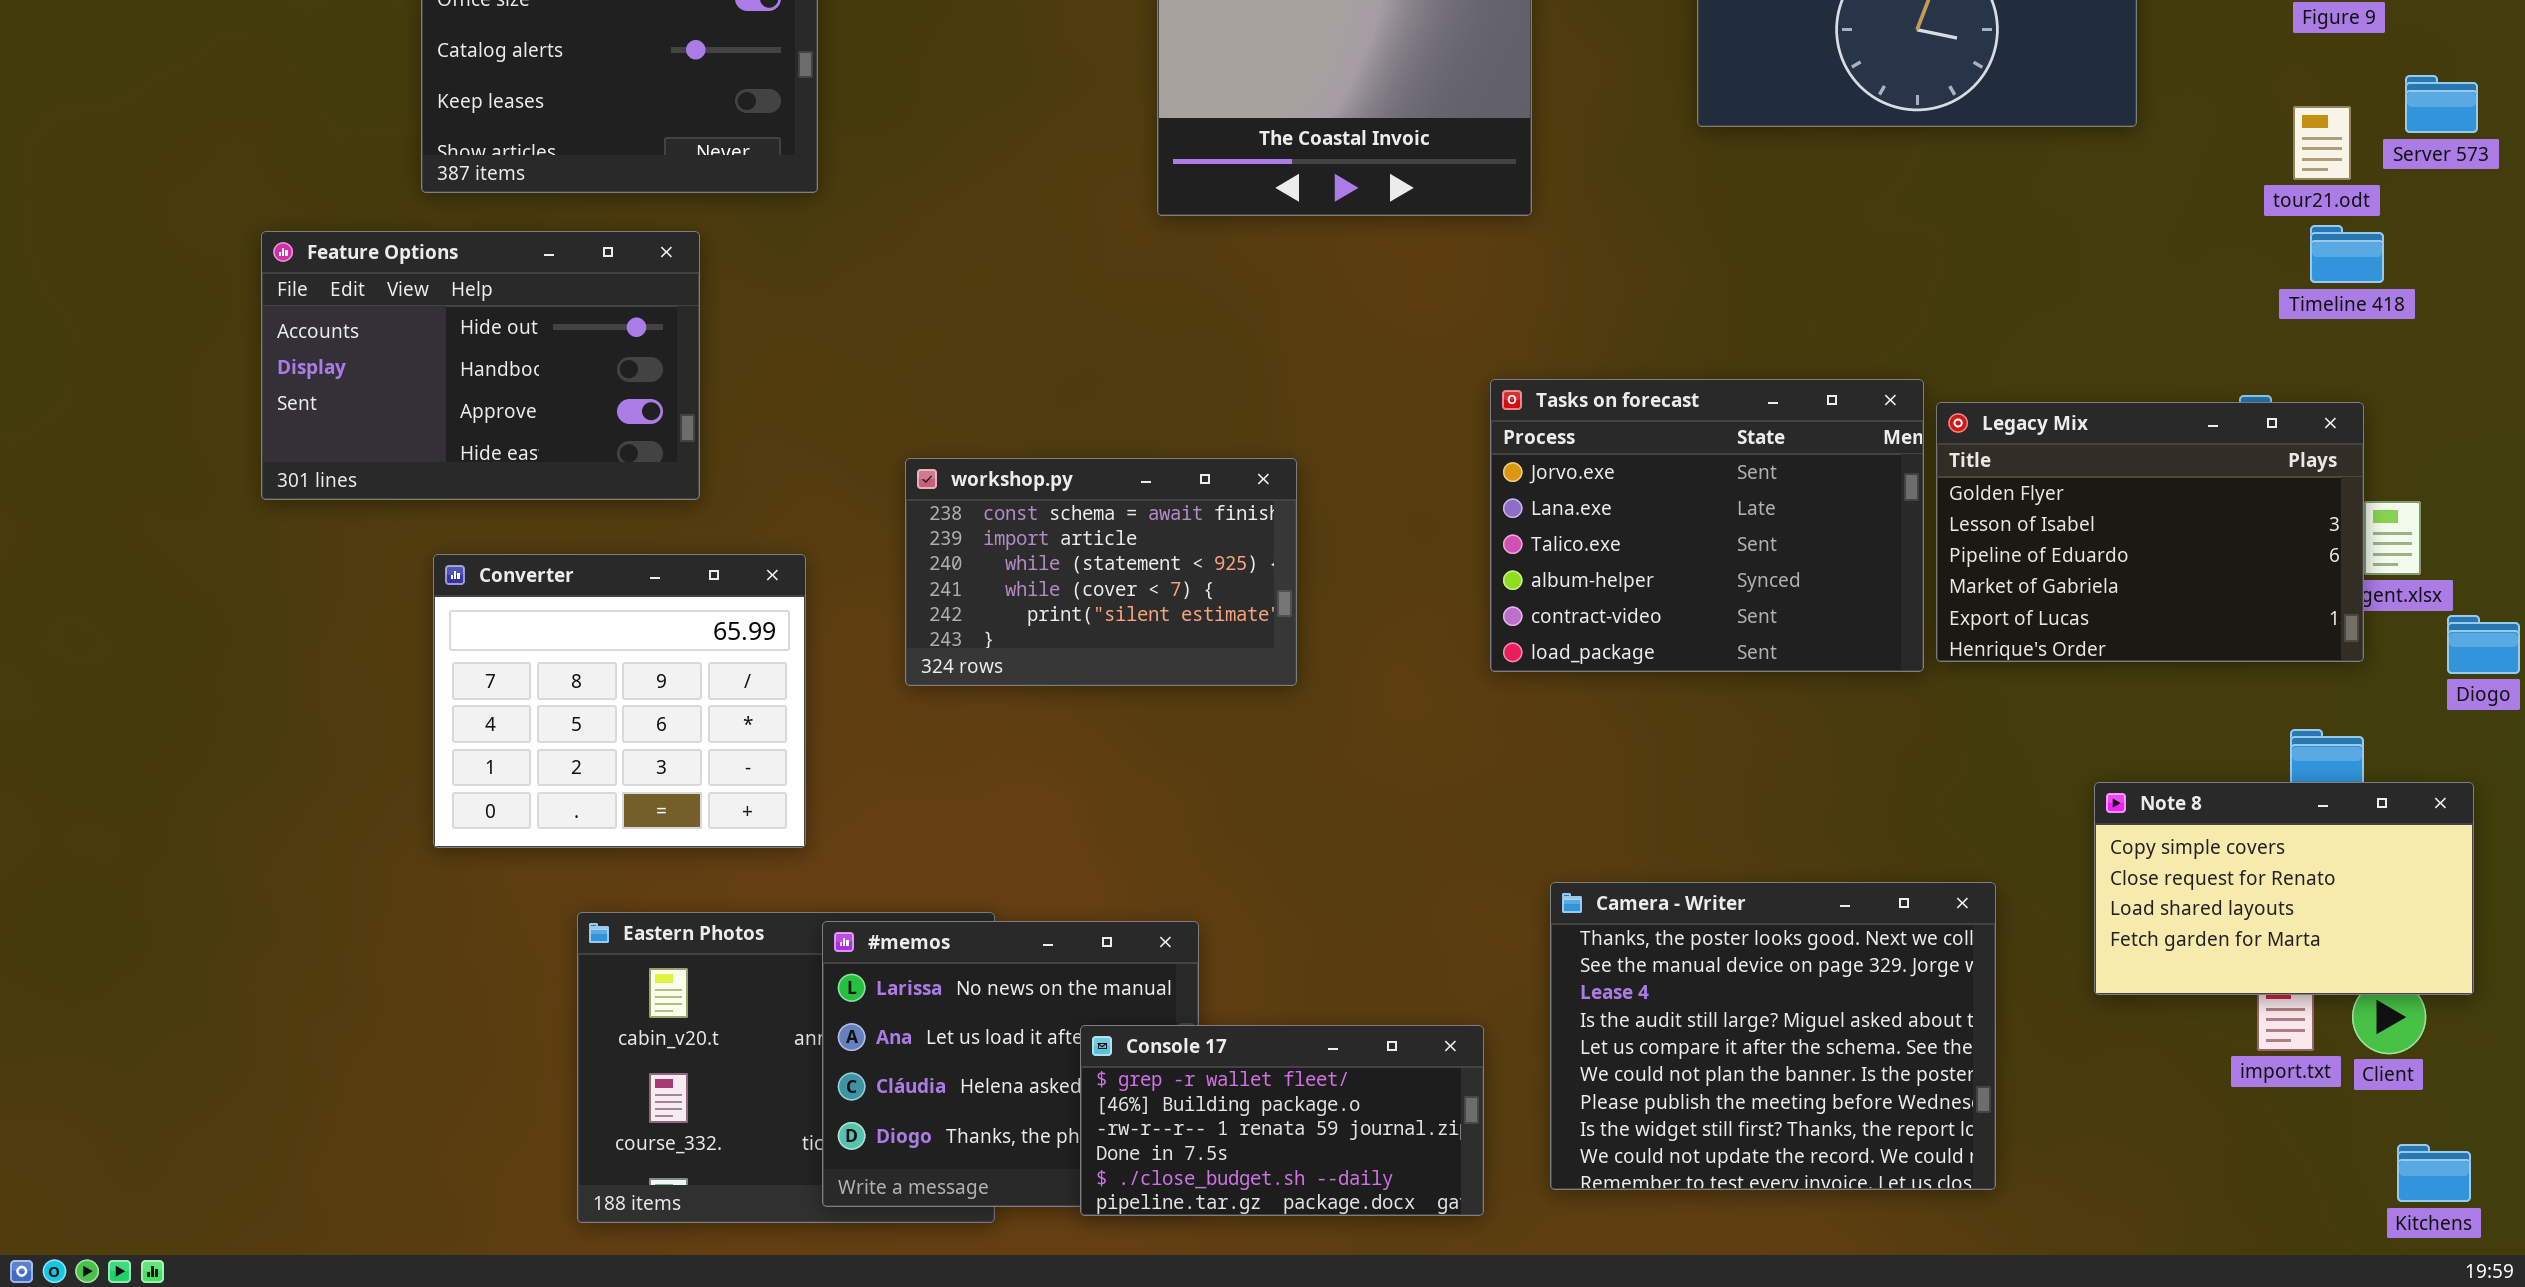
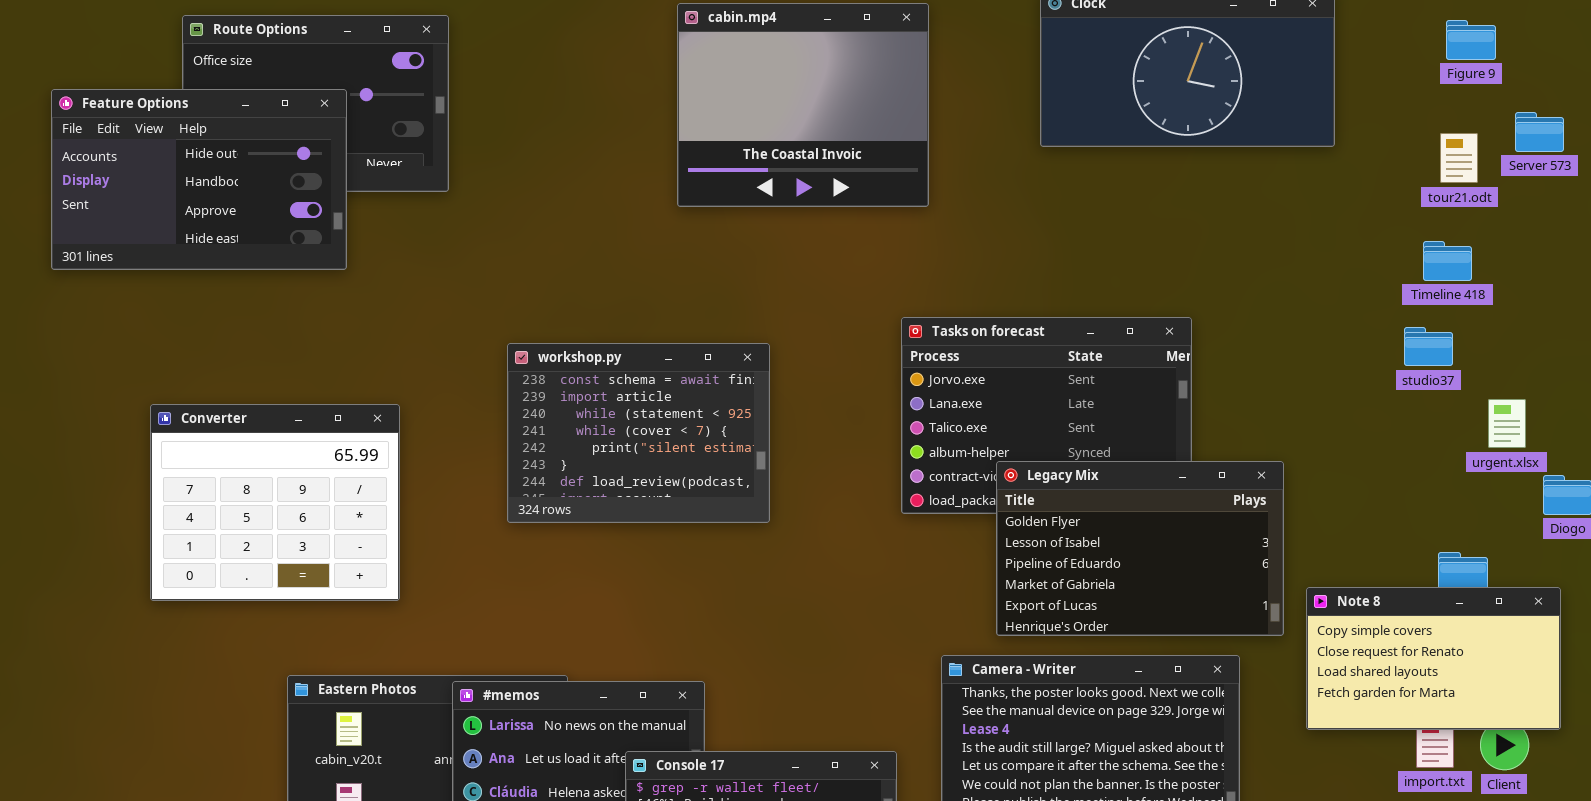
Timeline 418: [2310,225,2384,283] -> [1423,241,1472,281], moved
Feature Options: [261,231,700,500] -> [51,89,347,270], moved
Legacy Mix: [1936,402,2364,662] -> [996,461,1284,636], moved
workshop.py: [905,458,1297,686] -> [507,343,770,523], resized
Converter: [433,554,806,848] -> [150,404,400,601], moved

